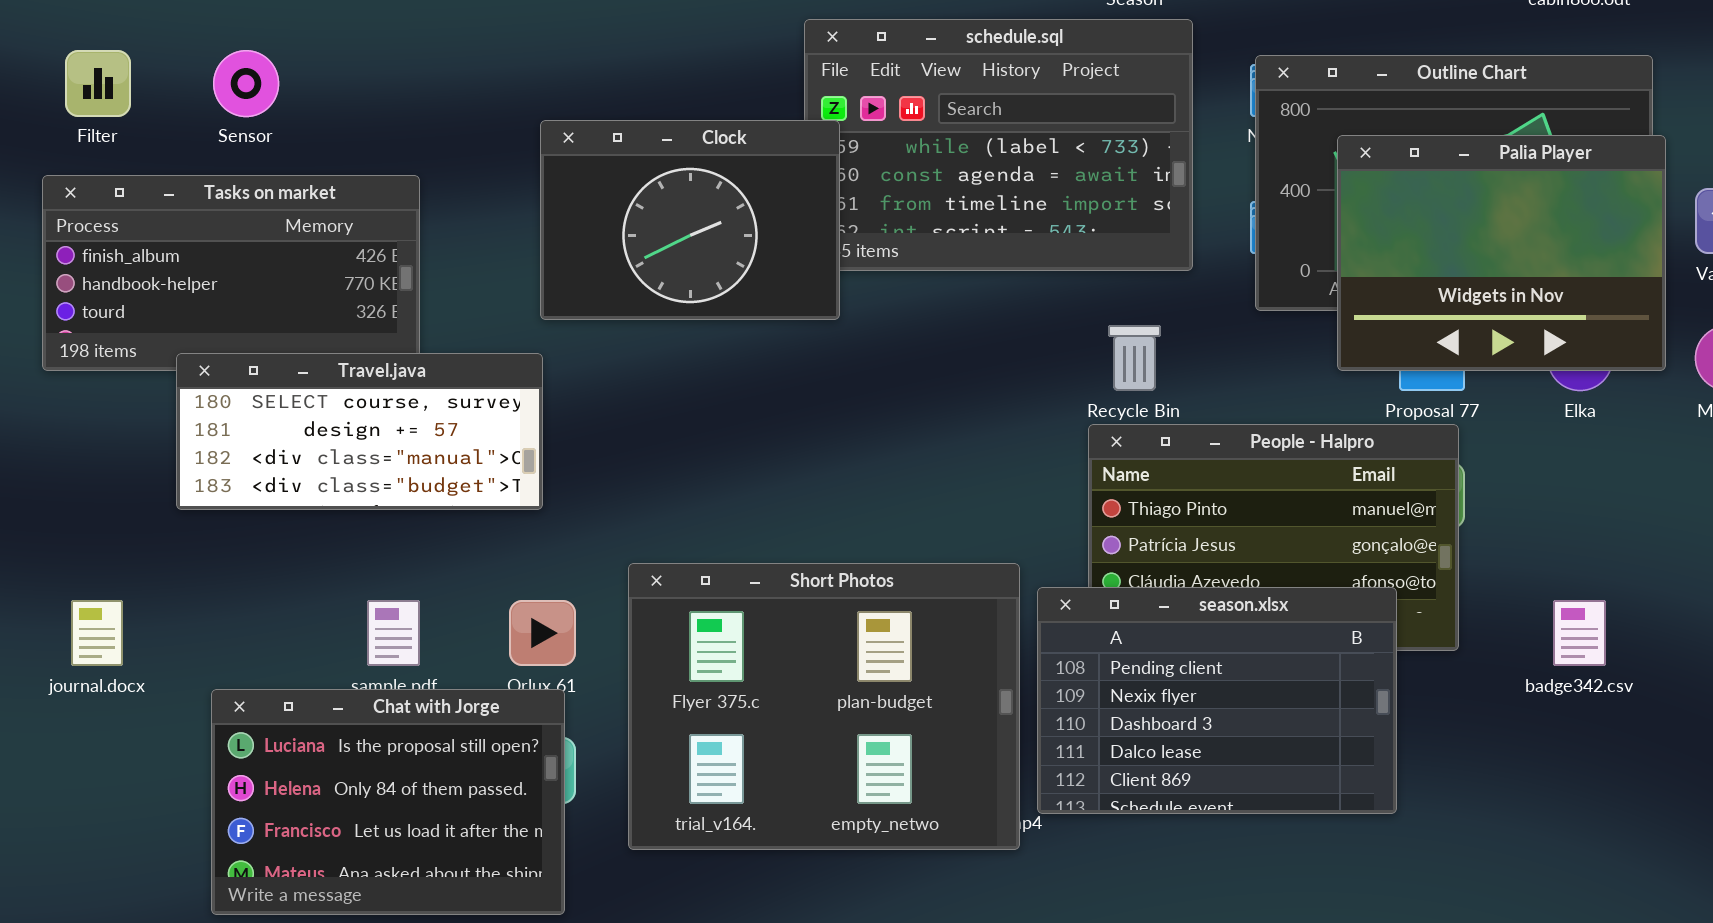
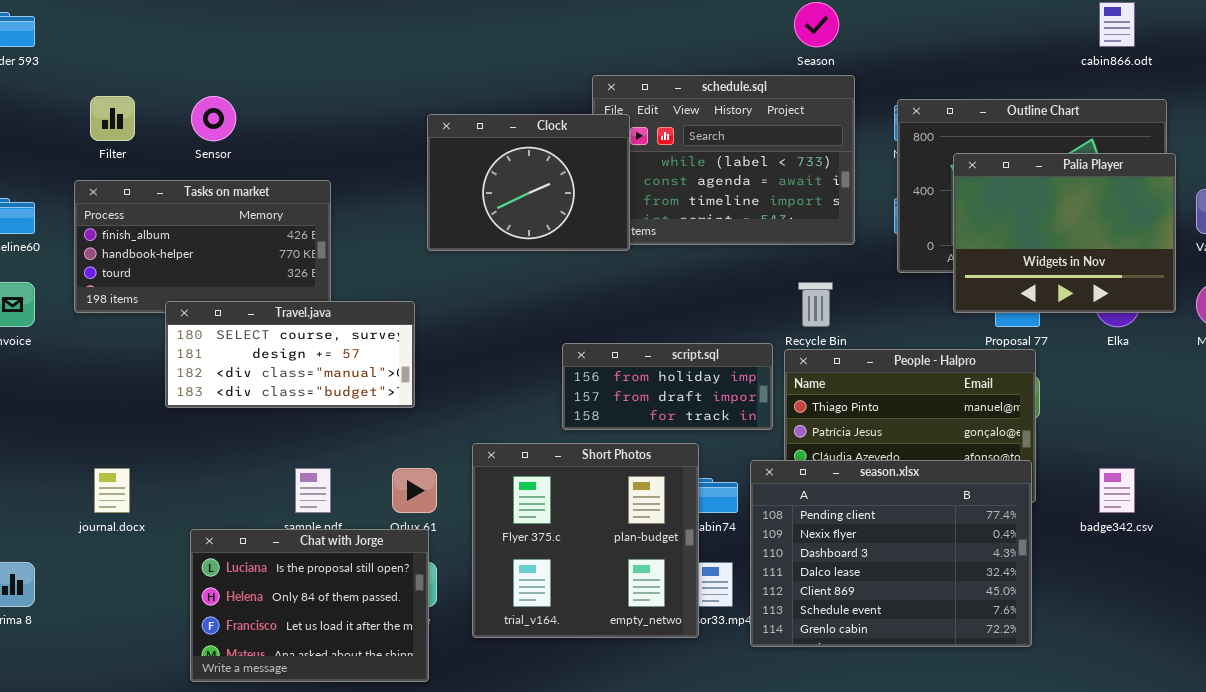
Clock: [540,120,840,320] -> [427,114,630,251], moved
script.sql: none -> [562,343,773,430], opened
Short Photos: [628,563,1020,850] -> [472,443,699,638], resized
season.xlsx: [1037,587,1397,814] -> [750,460,1032,647], resized

